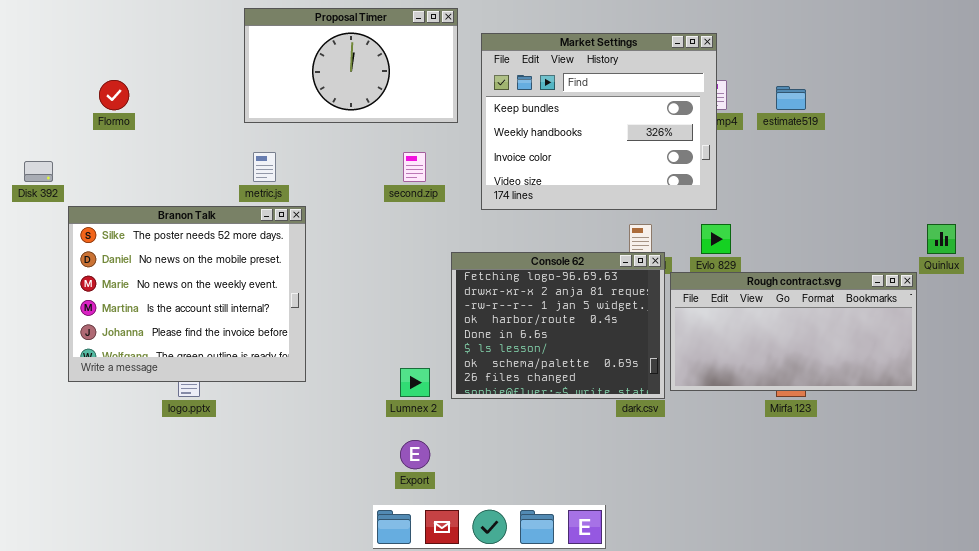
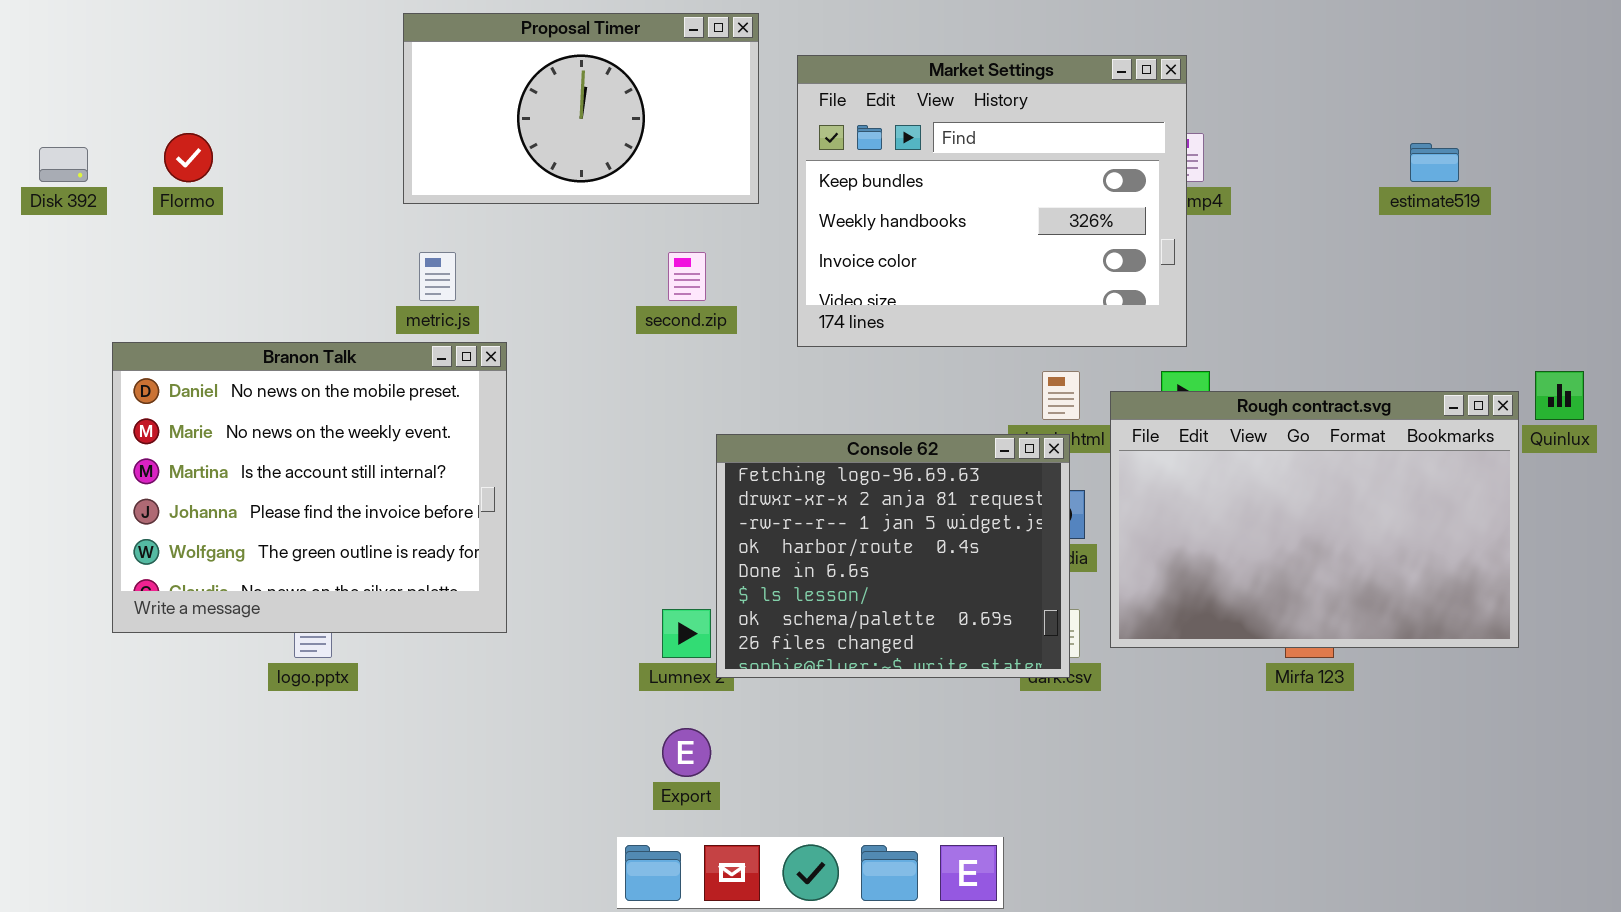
estimate519: [776,86,806,110] -> [1410,143,1459,182], moved
Disk 392: [24,161,53,182] -> [39,147,88,182], moved
Branon Talk: [68,206,306,382] -> [112,342,507,633], scrolled down 1 row
Console 62: [451,252,665,399] -> [716,434,1070,678], moved
Rough contract.svg: [670,272,917,391] -> [1110,391,1519,648], resized

